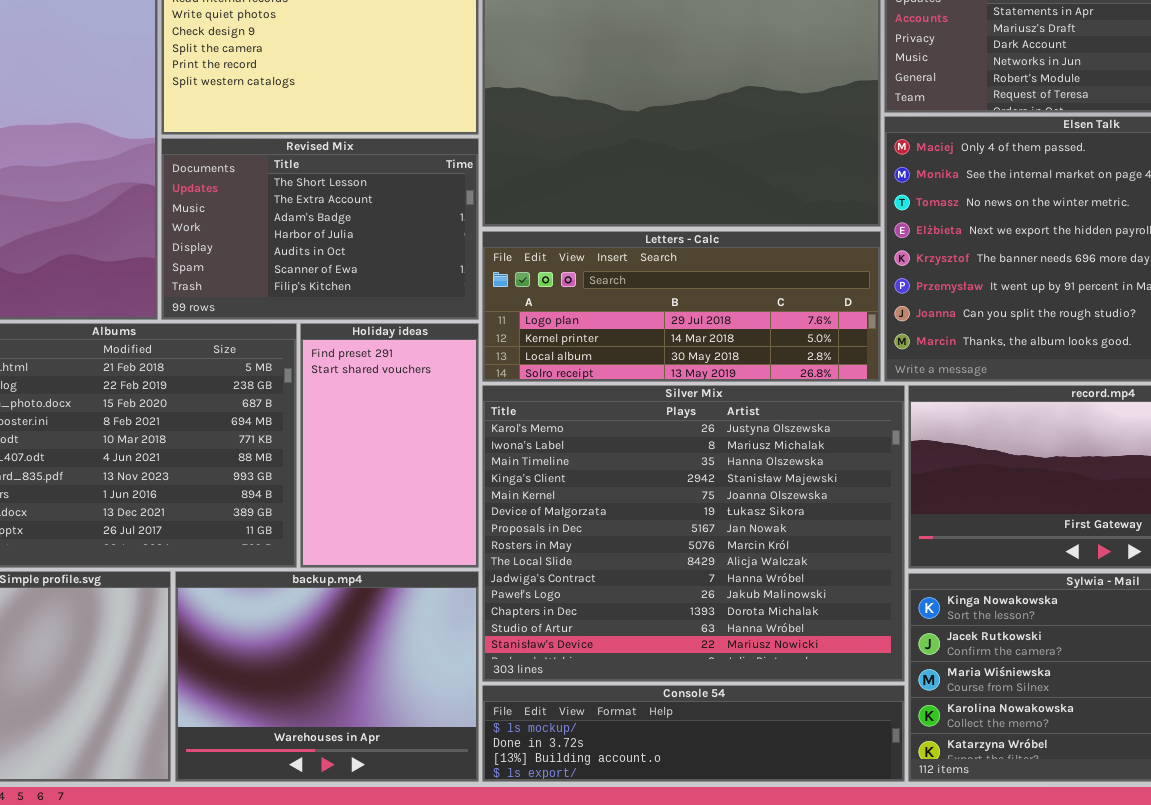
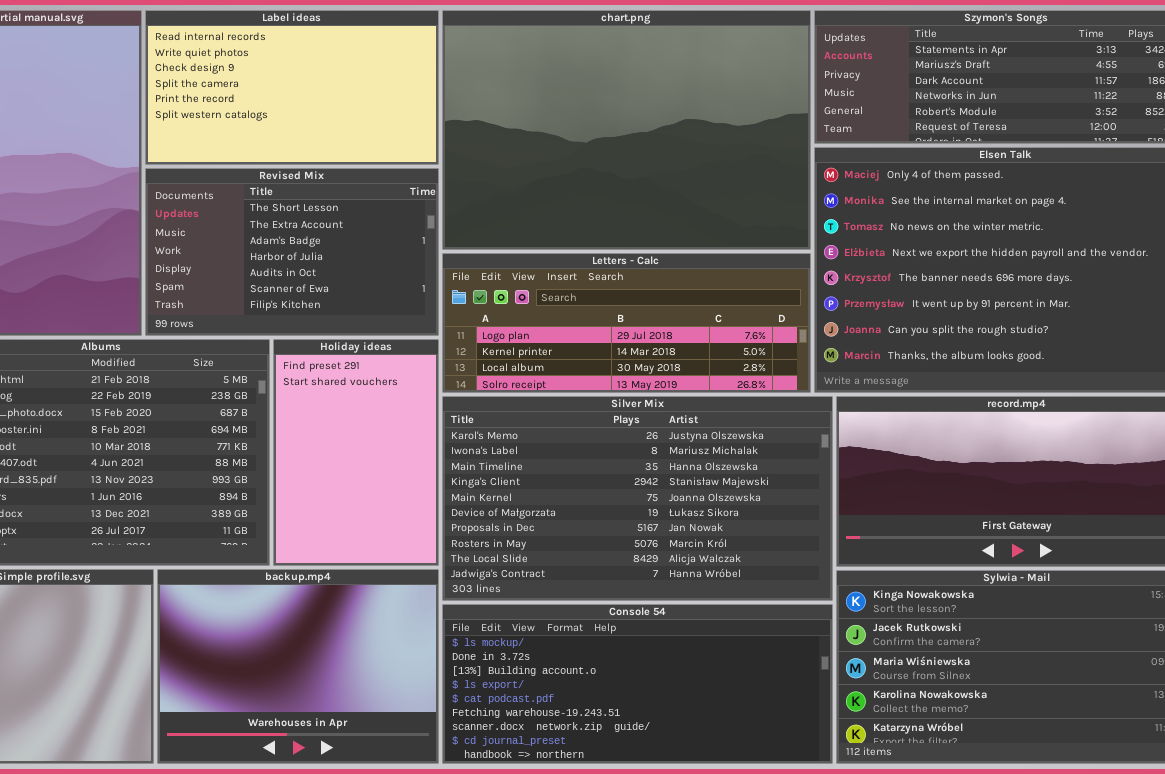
Silver Mix: [482,385,905,682] -> [442,396,833,601], resized
Console 54: [482,685,905,782] -> [442,604,833,764], resized

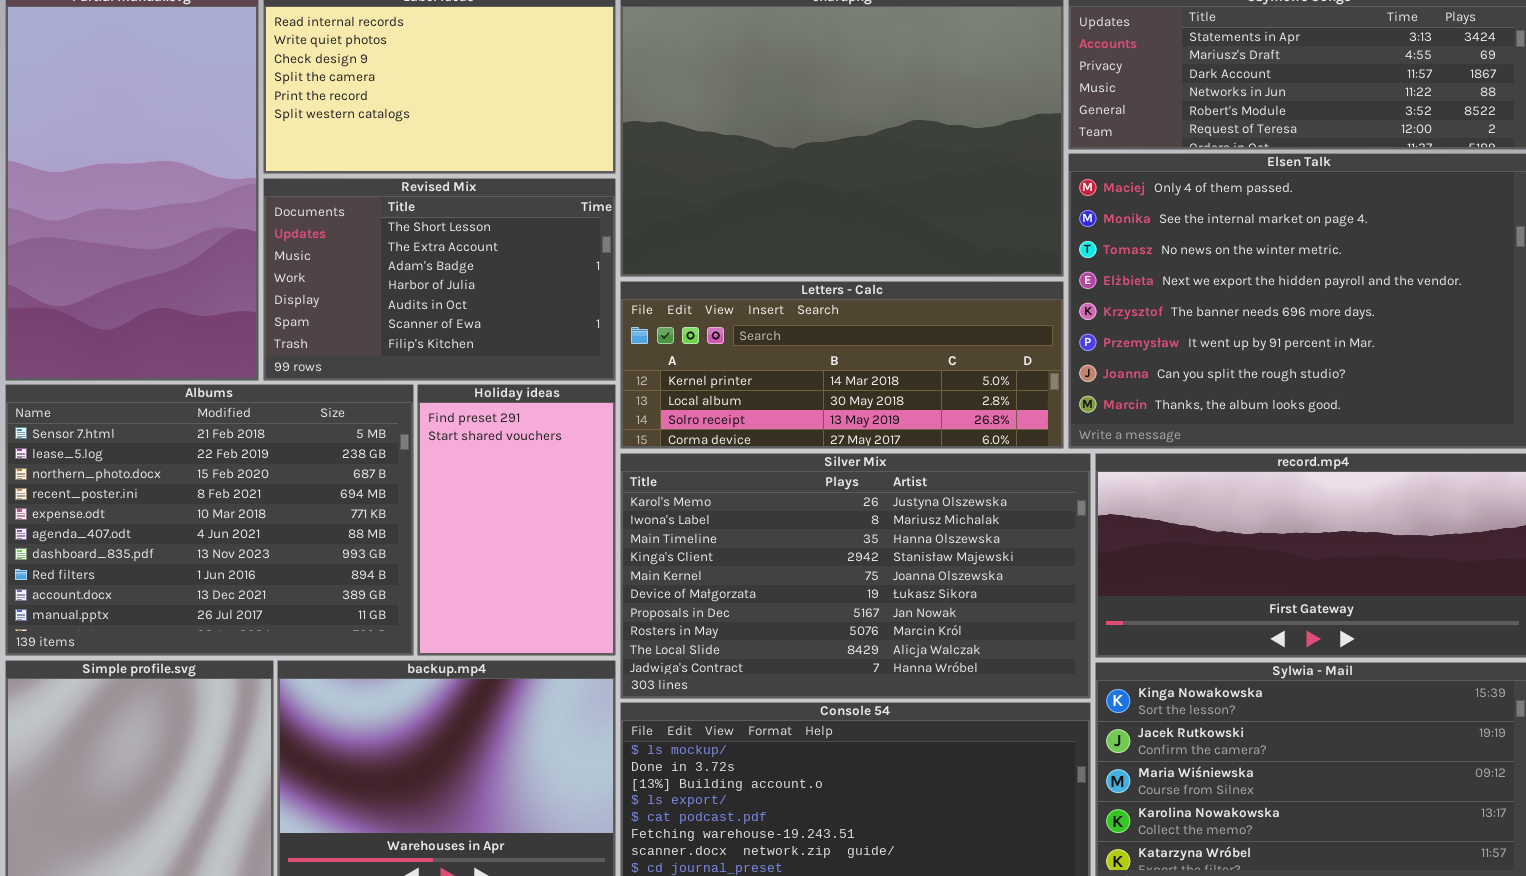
Letters - Calc: [442,253,811,393] -> [620,281,1064,449], scrolled down 1 row

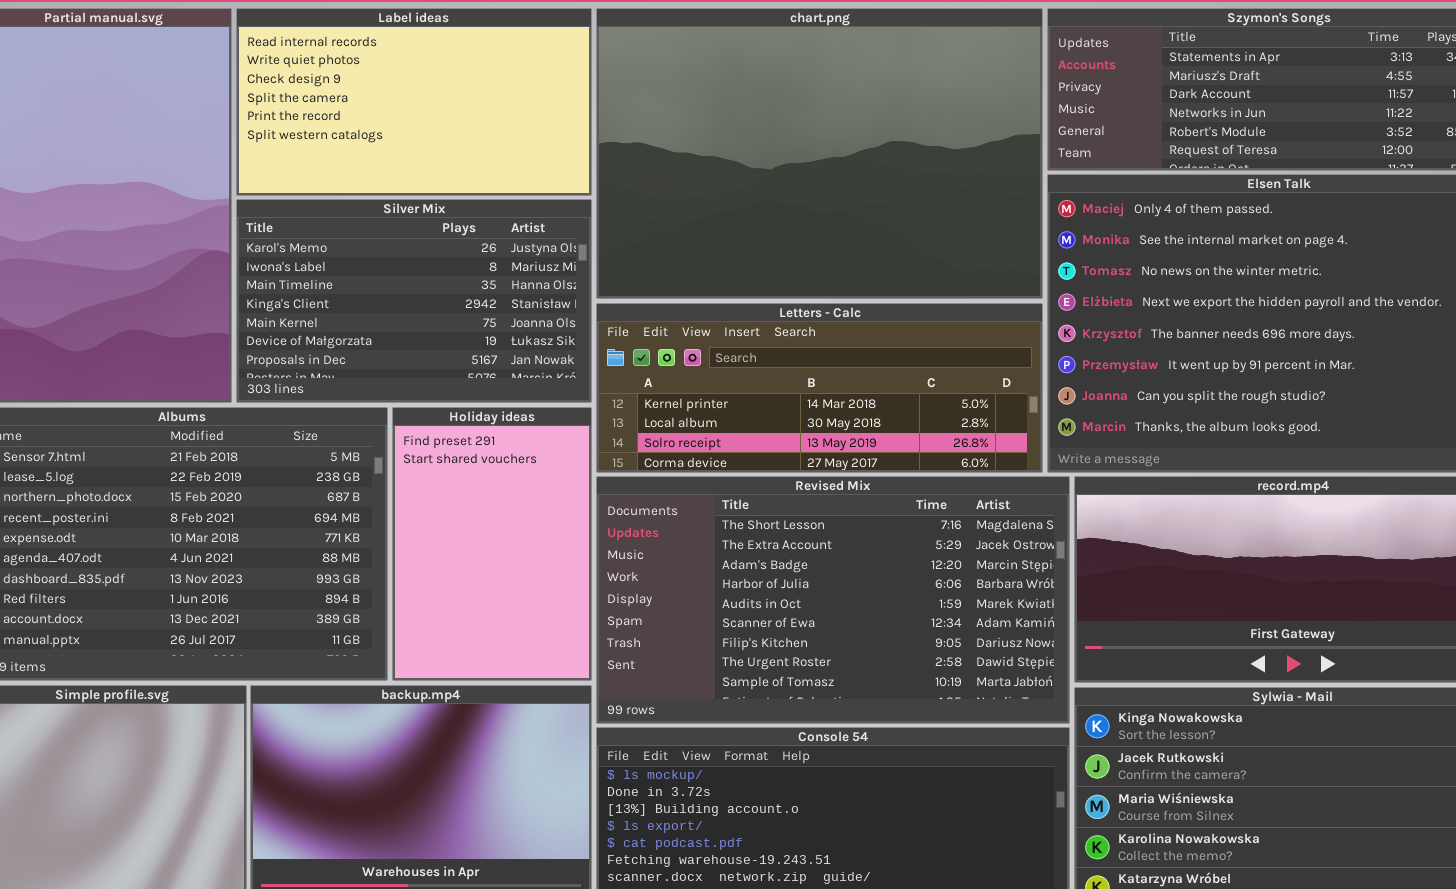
Revised Mix: [263,178,616,381] -> [596,476,1070,724], moved, resized
Silver Mix: [620,453,1091,699] -> [236,199,592,403], moved, resized

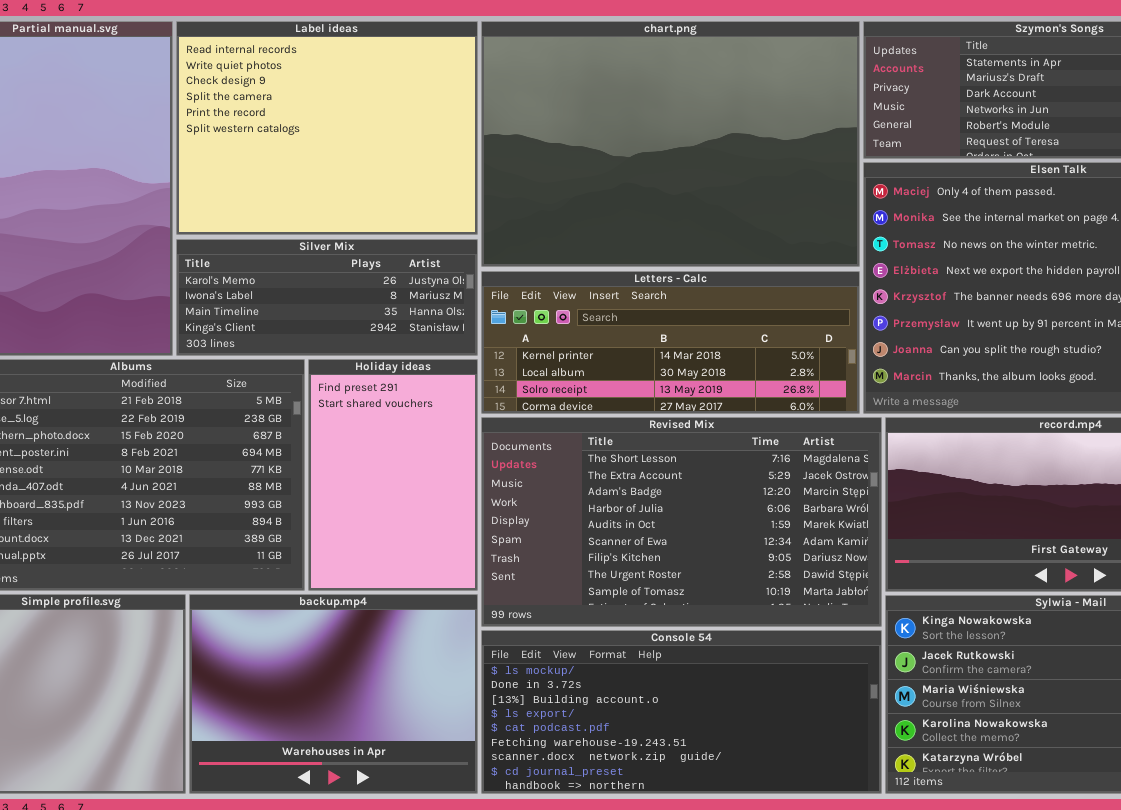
Label ideas: [236,8,592,196] -> [176,21,478,235], resized
Silver Mix: [236,199,592,403] -> [176,239,478,356], resized

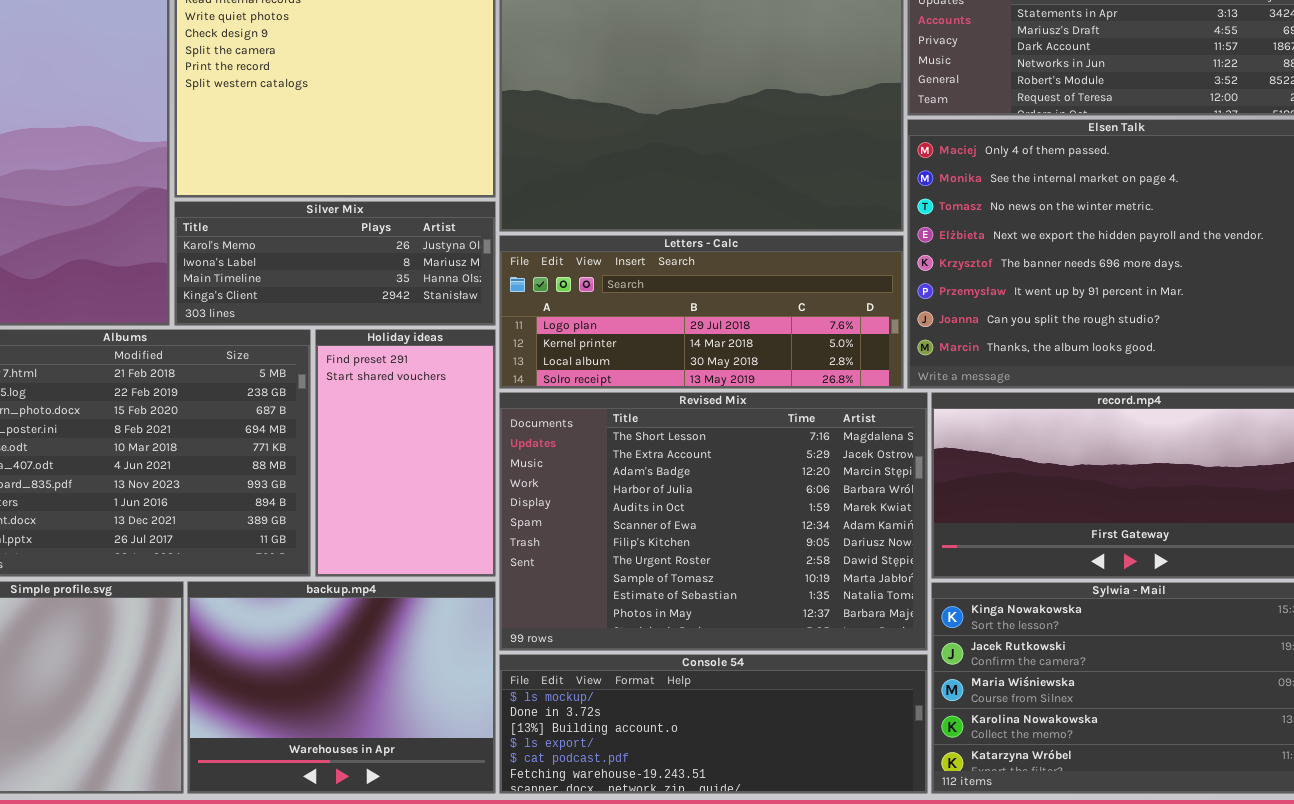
Letters - Calc: [481,271,860,414] -> [499,235,904,389], scrolled up 1 row
Revised Mix: [481,417,882,627] -> [499,392,928,651], resized
Console 54: [481,630,882,794] -> [499,654,928,794], resized

